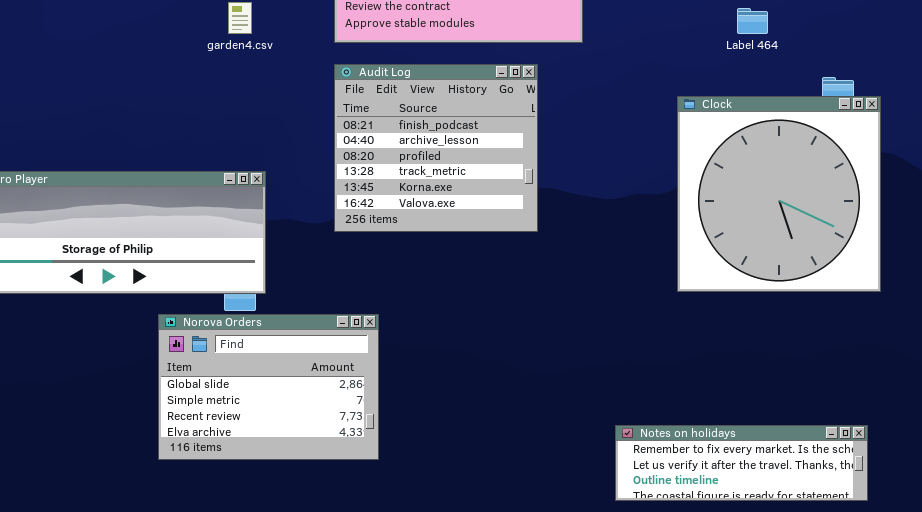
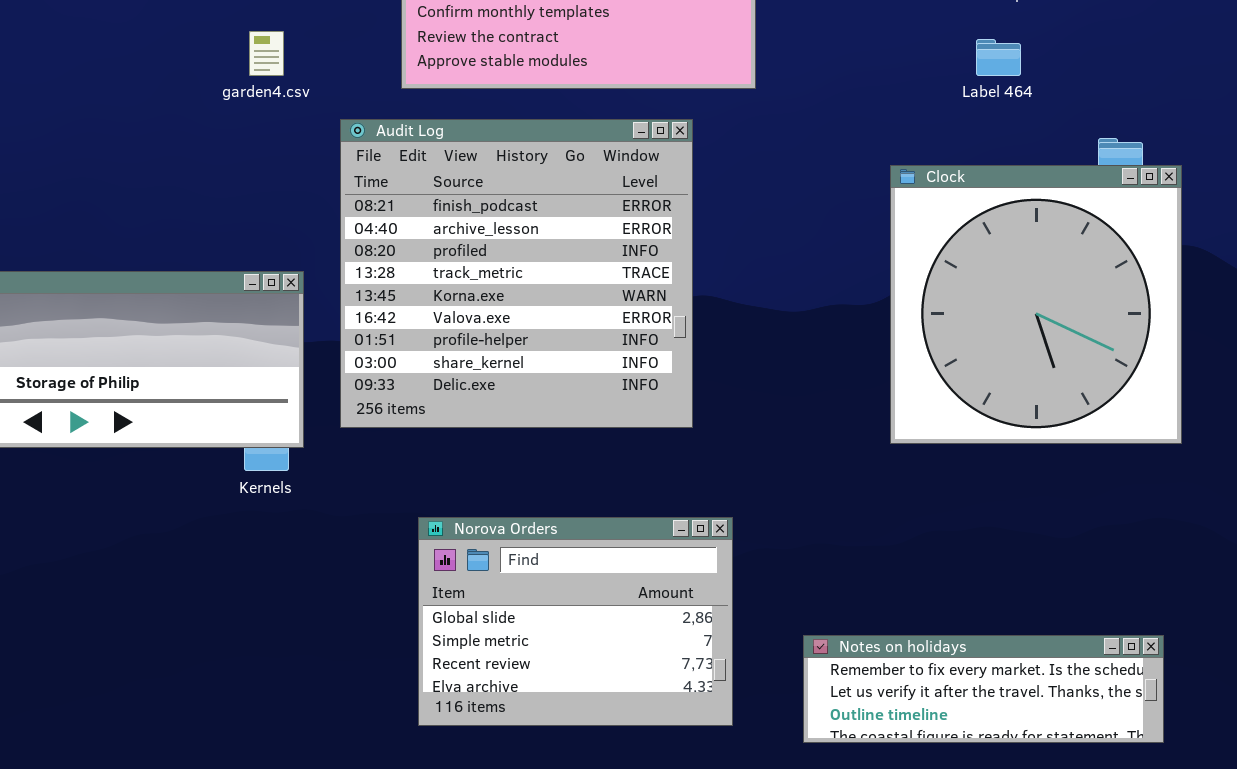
Audit Log: [334,64,538,232] -> [340,119,693,428], resized
Norova Orders: [158,314,379,460] -> [418,517,733,726], moved

